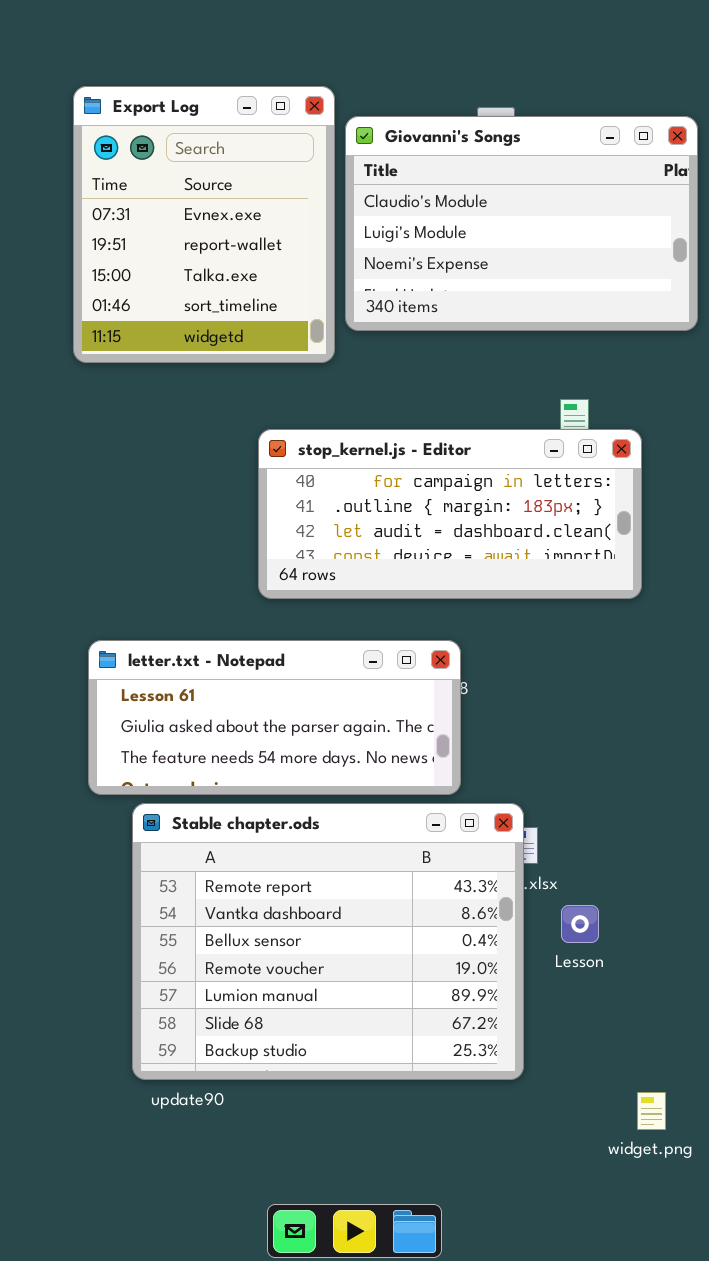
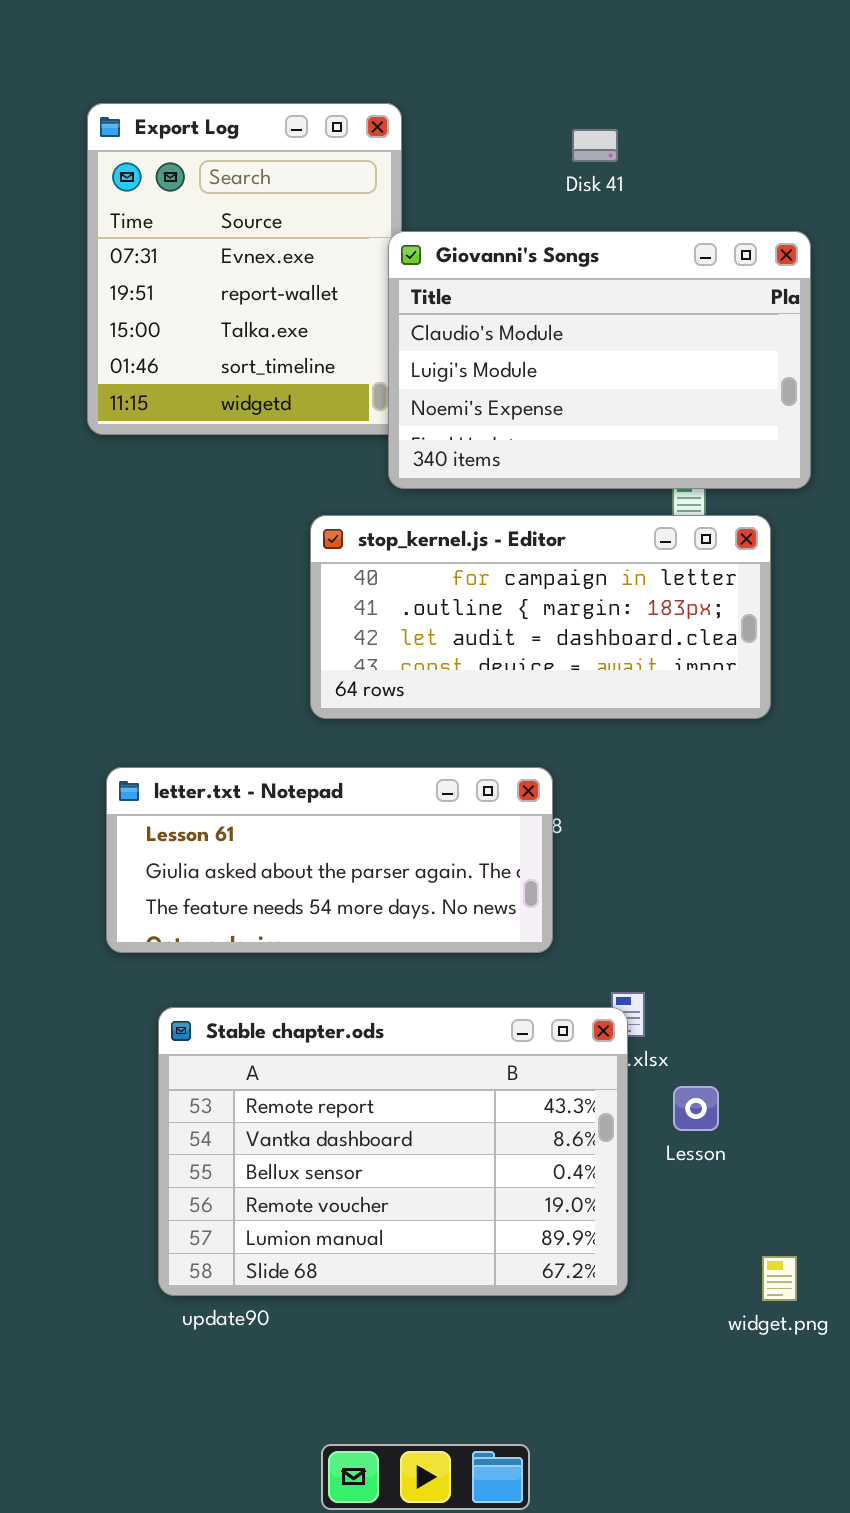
Giovanni's Songs: [345,116,698,331] -> [388,231,811,489], moved
Stable chapter.ods: [132,803,524,1080] -> [158,1007,628,1296], resized
widget.png: [637,1092,666,1130] -> [762,1256,797,1301], moved

